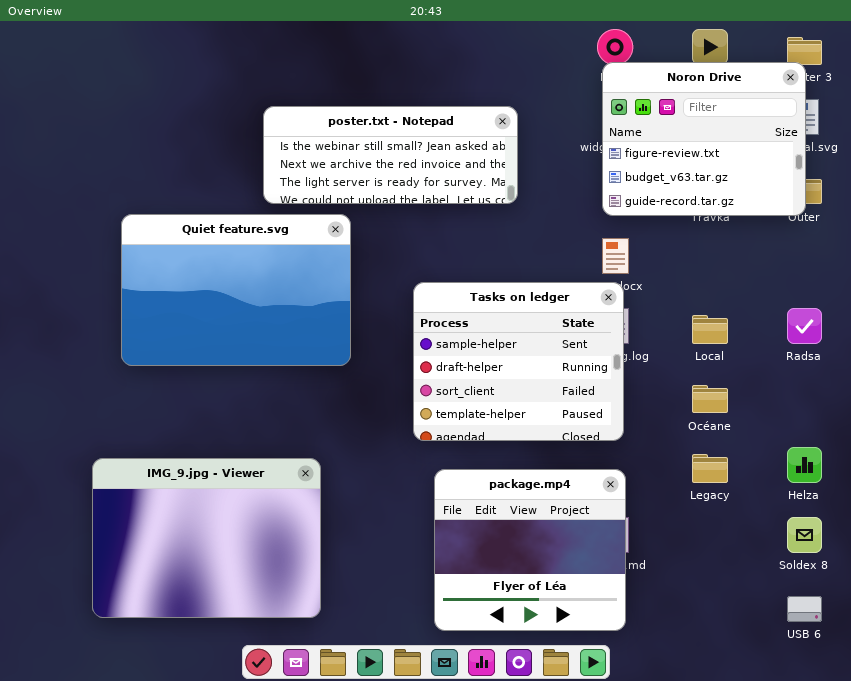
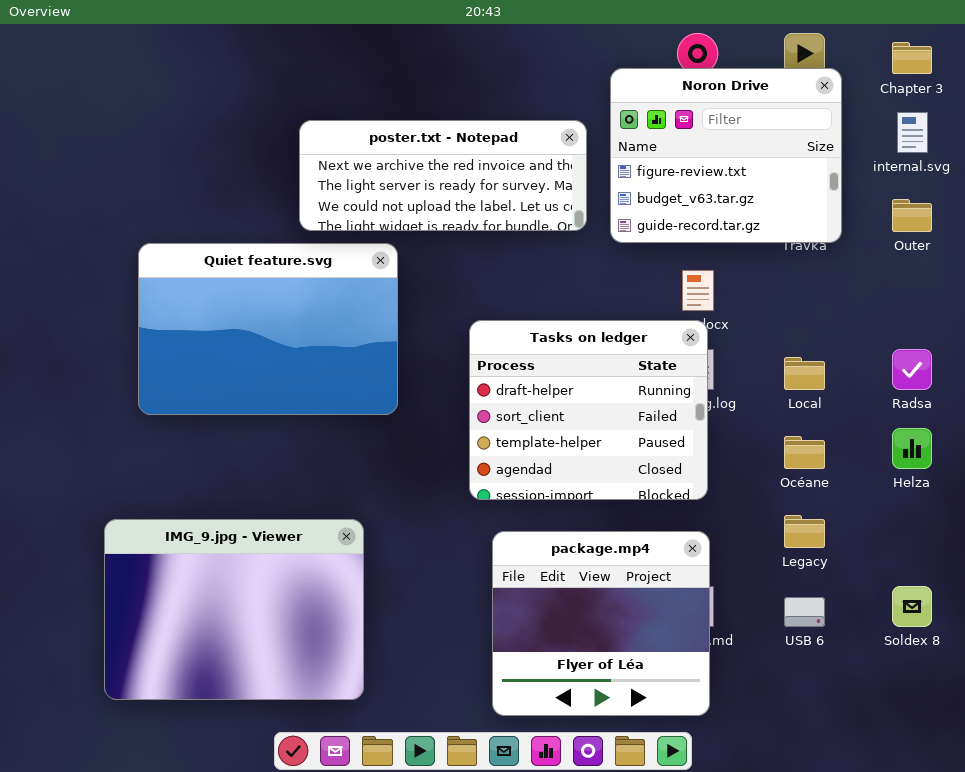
Noron Drive: [602,62,806,216] -> [610,68,842,243], moved
poster.txt - Notepad: [263,106,518,204] -> [299,120,587,231], scrolled down 1 row
Tasks on ledger: [413,282,624,441] -> [469,320,708,500], scrolled down 1 row
Helza: [787,447,822,483] -> [892,428,932,469], moved
USB 6: [787,596,822,622] -> [784,597,825,627], moved

